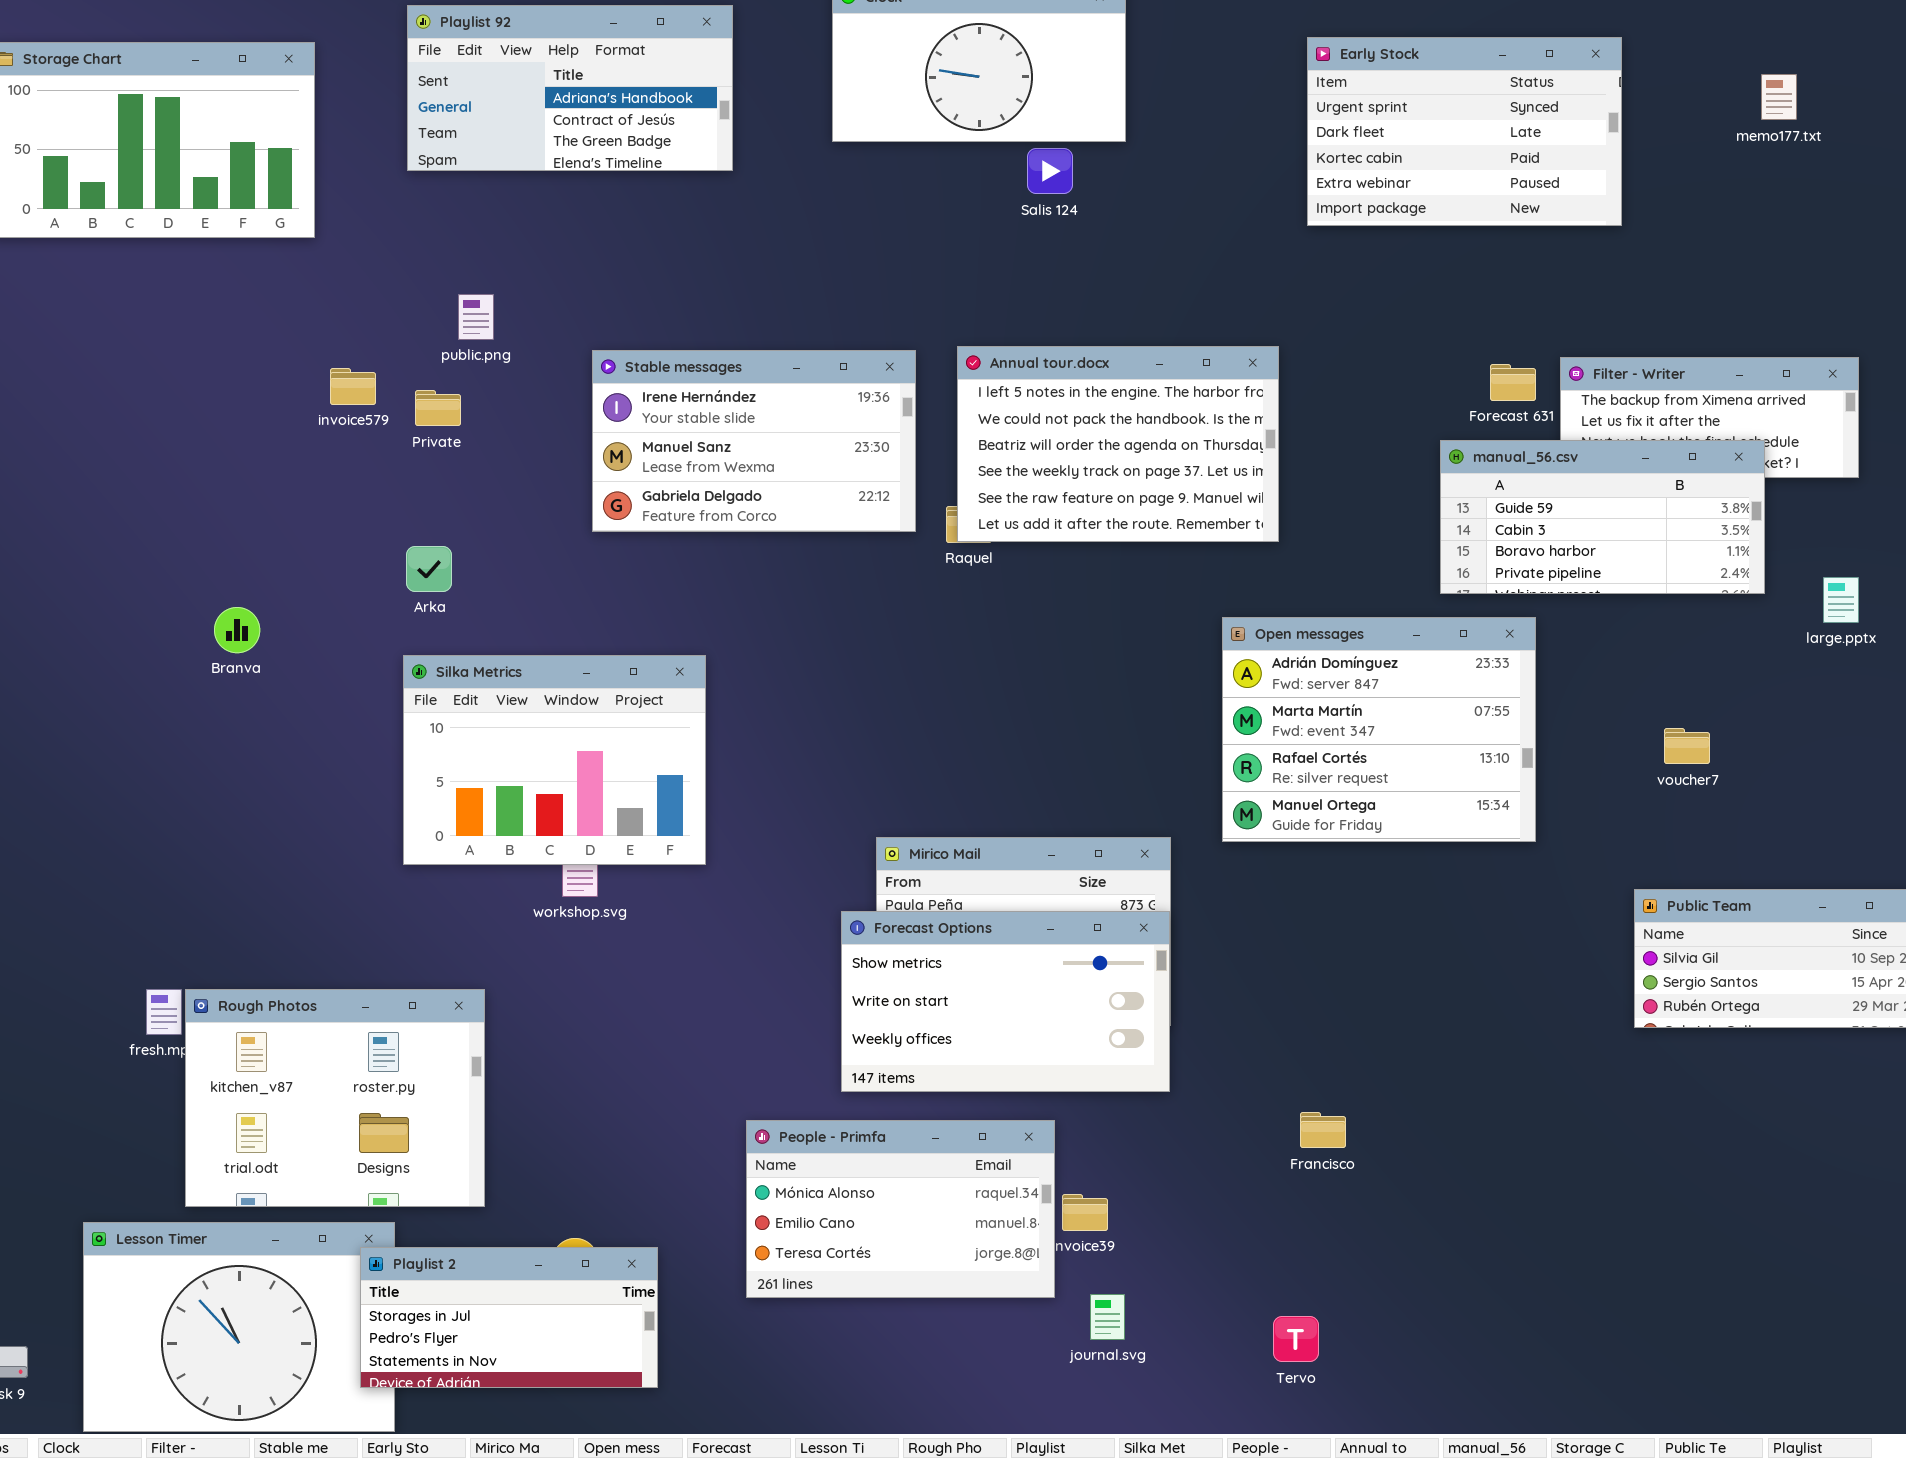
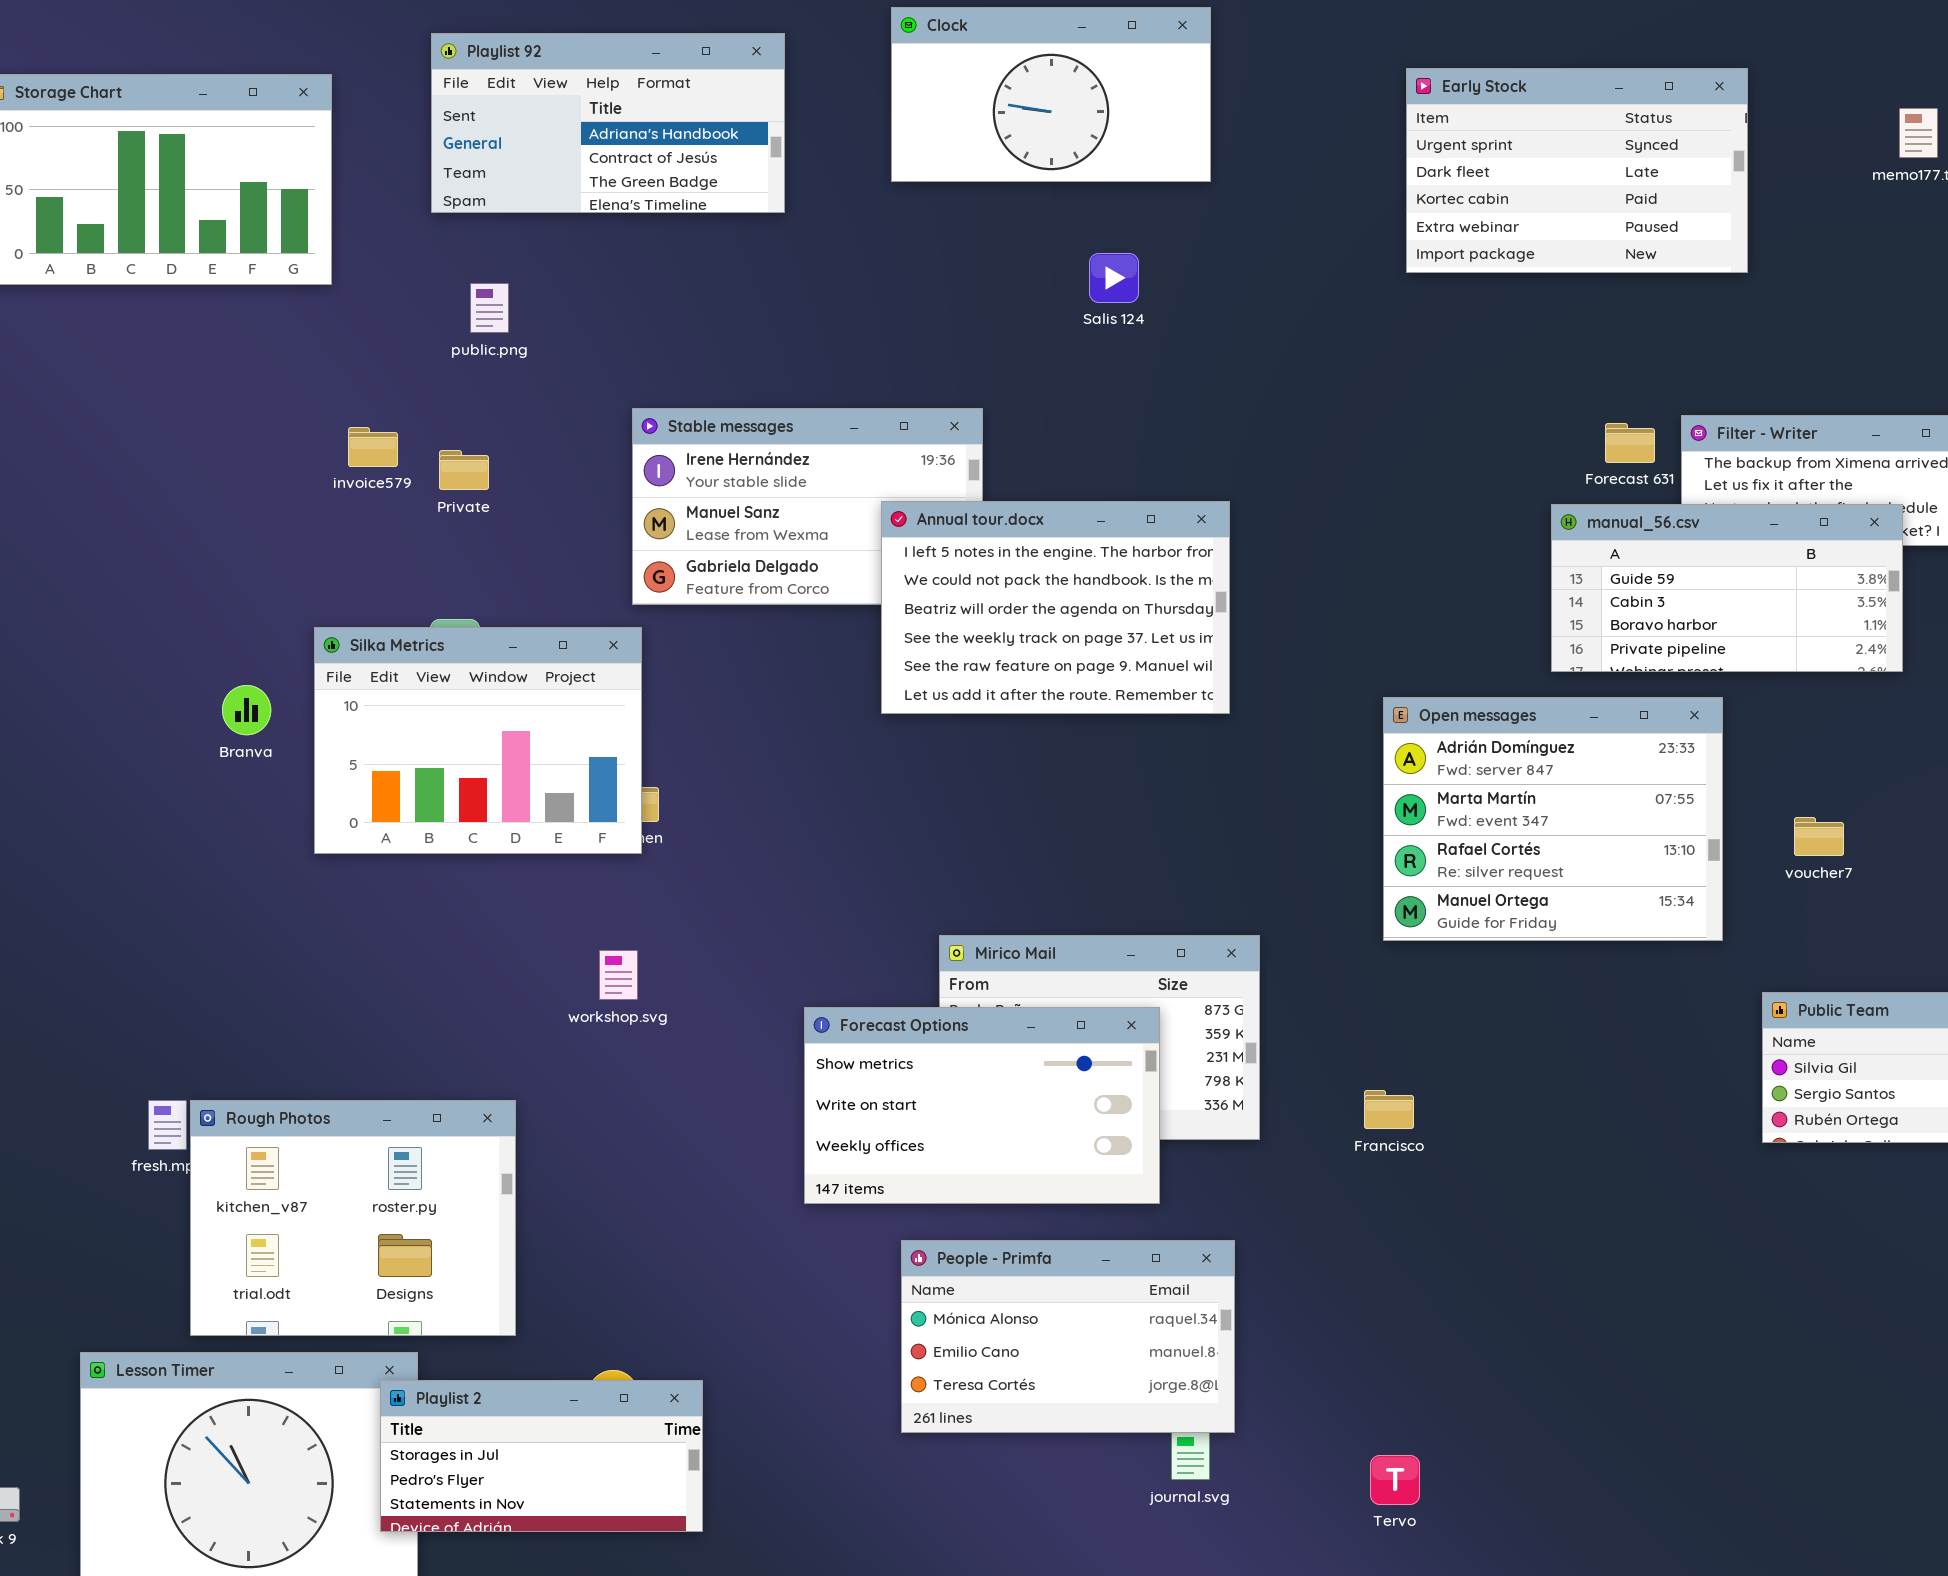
Salis 124: [1027,148,1073,194] -> [1089,253,1139,303], moved
public.png: [458,294,494,340] -> [470,283,509,333], moved
Annual tour.docx: [957,346,1279,542] -> [881,501,1230,714], moved
Open messages: [1222,617,1536,842] -> [1383,697,1723,941], moved
Silka Metrics: [403,655,706,865] -> [314,627,642,854], moved
Forecast Options: [841,911,1170,1092] -> [804,1007,1160,1204], moved
Francisco: [1300,1112,1346,1148] -> [1364,1090,1414,1129], moved
People - Primfa: [746,1120,1055,1298] -> [901,1240,1235,1433], moved

